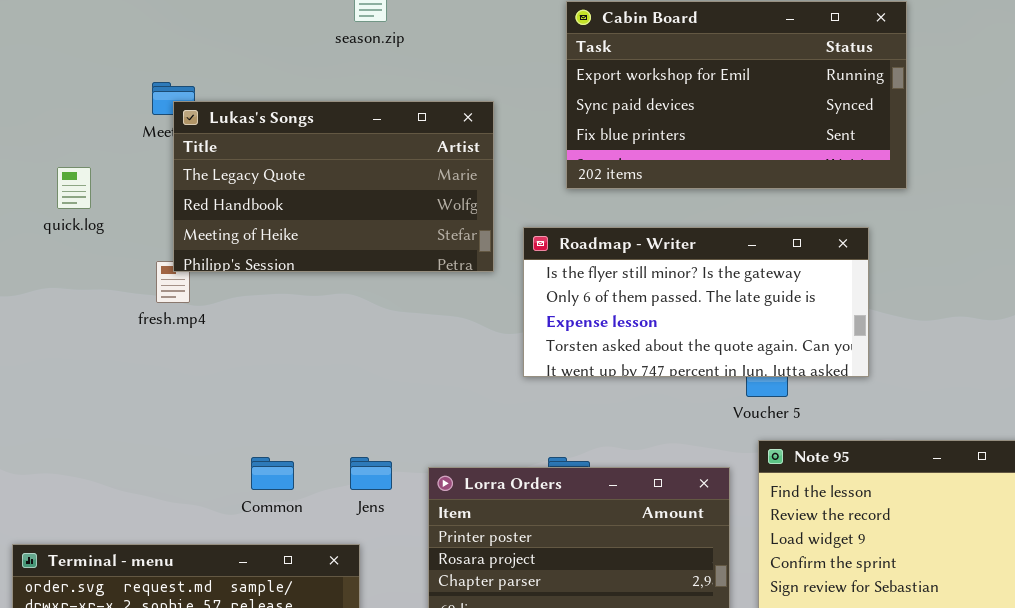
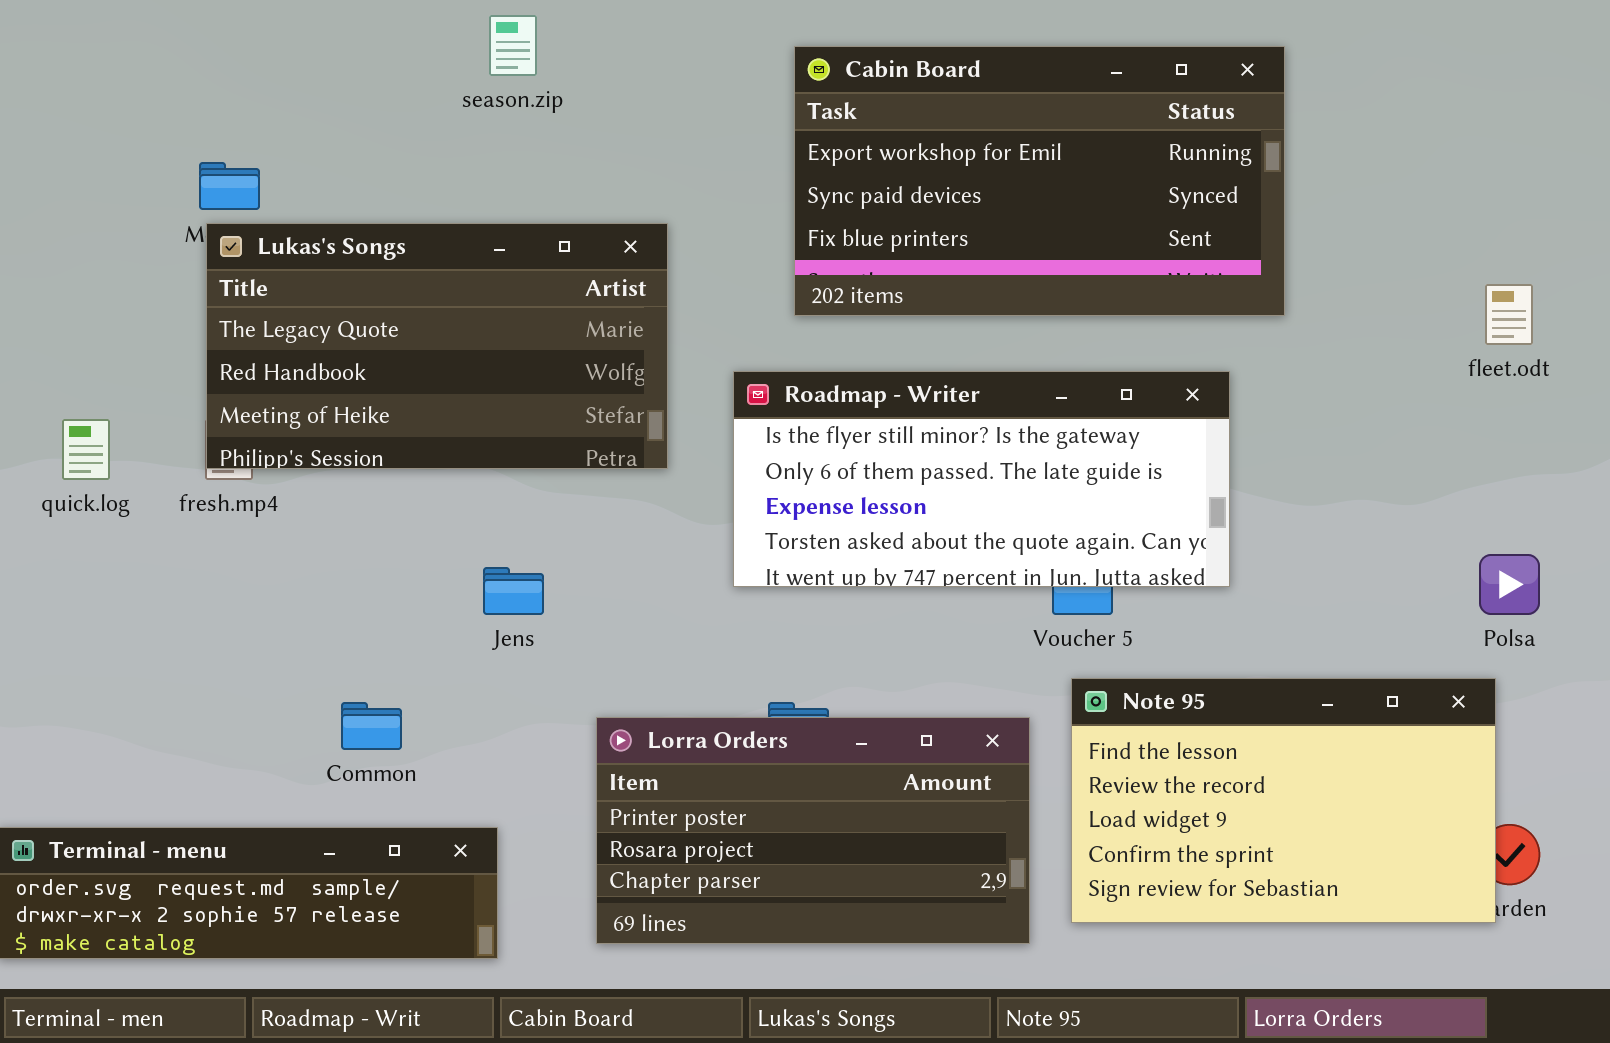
Lukas's Songs: [173,101,494,272] -> [206,223,668,469], moved
quick.log: [57,167,91,209] -> [62,419,110,480], moved
Jens: [350,457,392,490] -> [483,567,544,615], moved

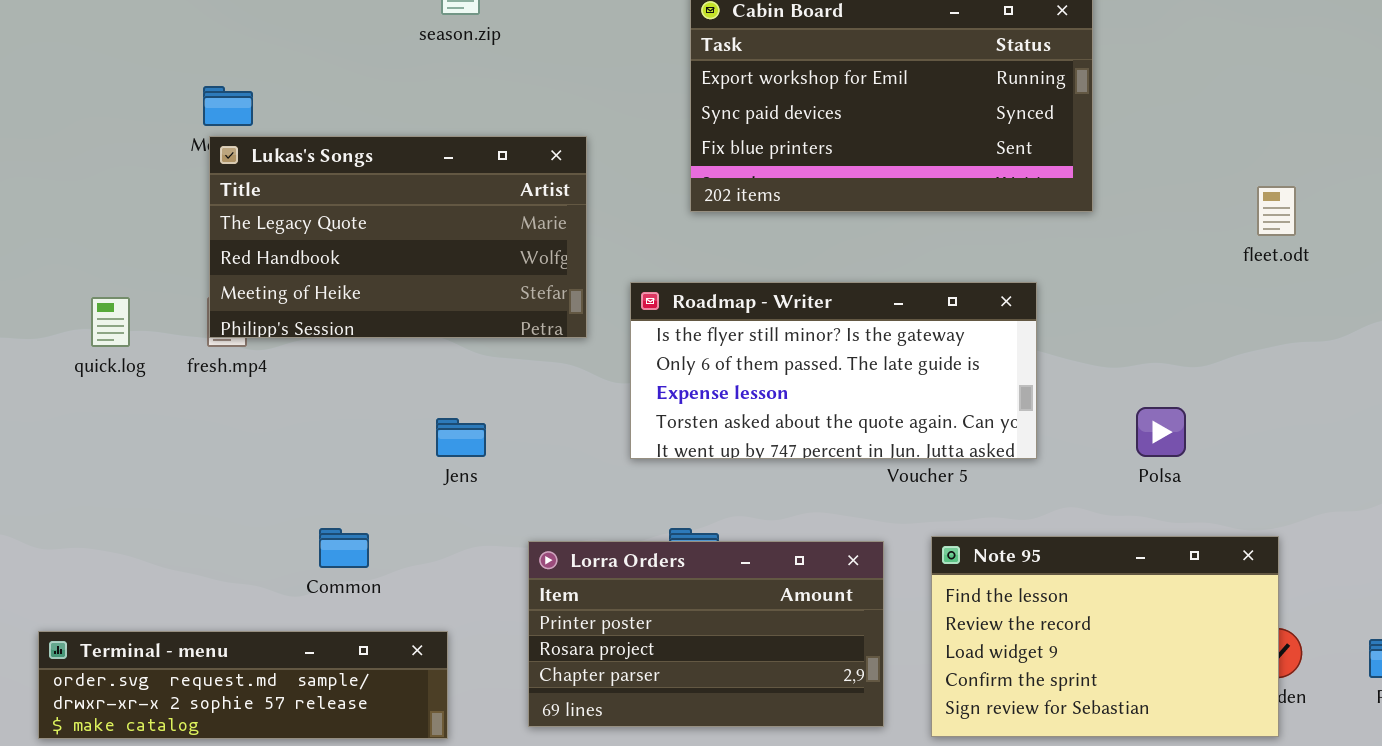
Roadmap - Writer: [733,371,1230,587] -> [630,282,1037,459], moved
Polsa: [1479,554,1540,615] -> [1136,407,1186,457], moved
Note 95: [1071,678,1496,923] -> [931,536,1279,737], moved

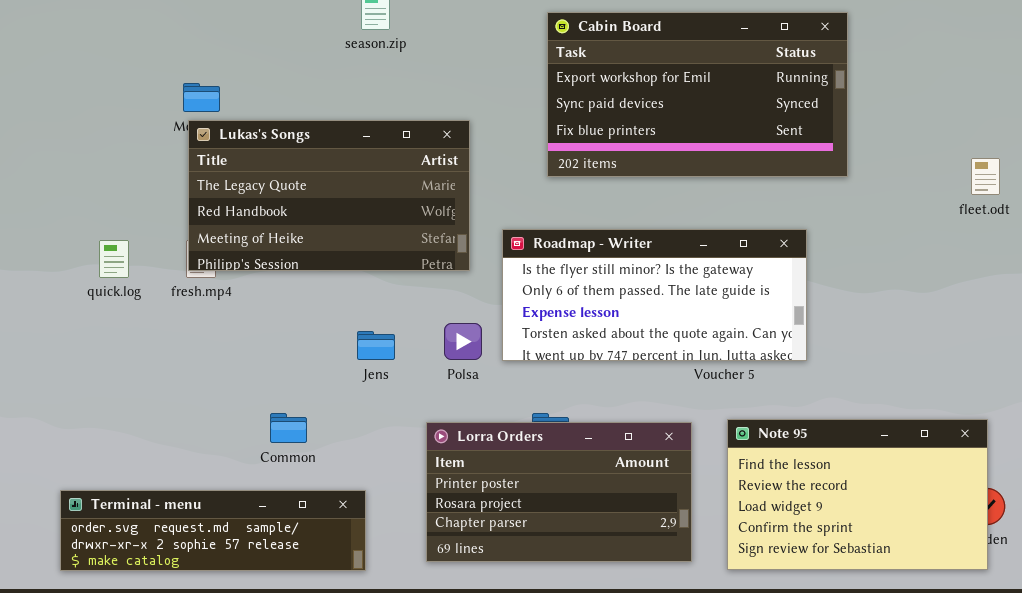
Polsa: [1136,407,1186,457] -> [444,323,482,360], moved

